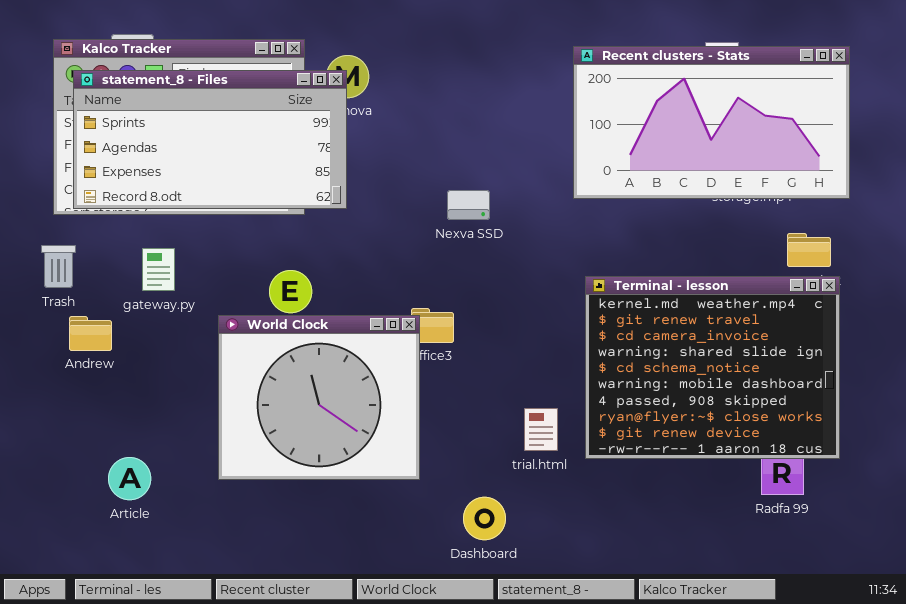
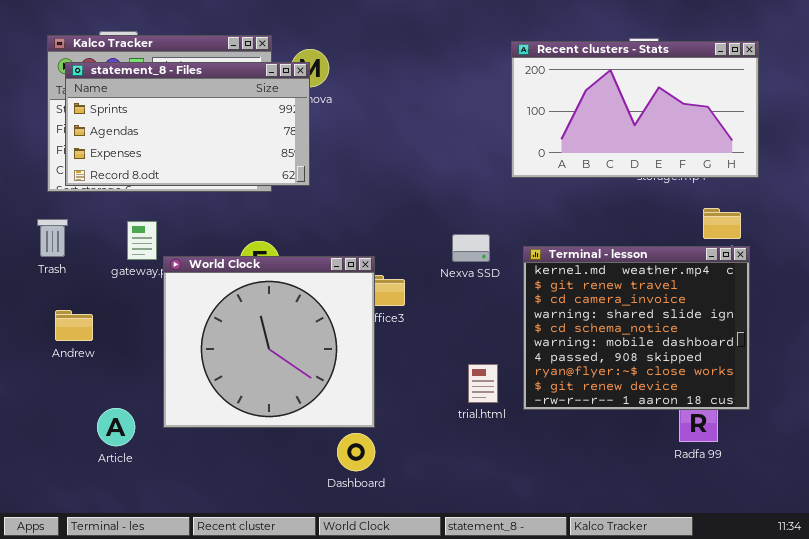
Nexva SSD: [447,190,490,220] -> [452,234,490,262], moved
World Clock: [218,315,420,480] -> [163,256,375,428], resized
Andrew: [69,316,112,351] -> [55,310,93,341], moved
Dashboard: [463,497,506,540] -> [337,433,375,471], moved

